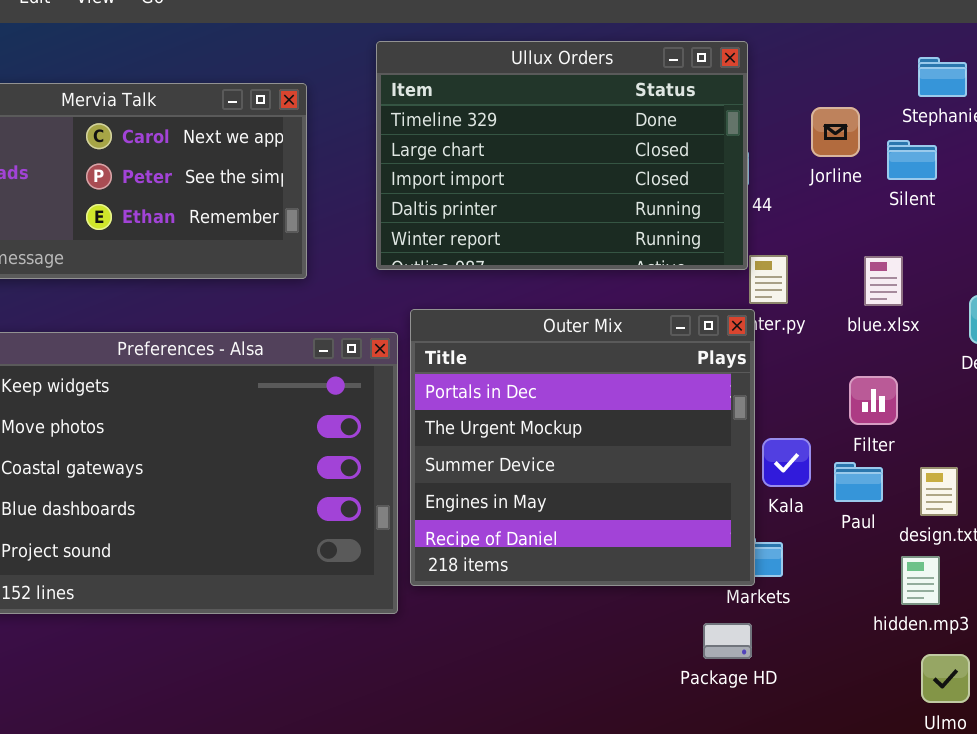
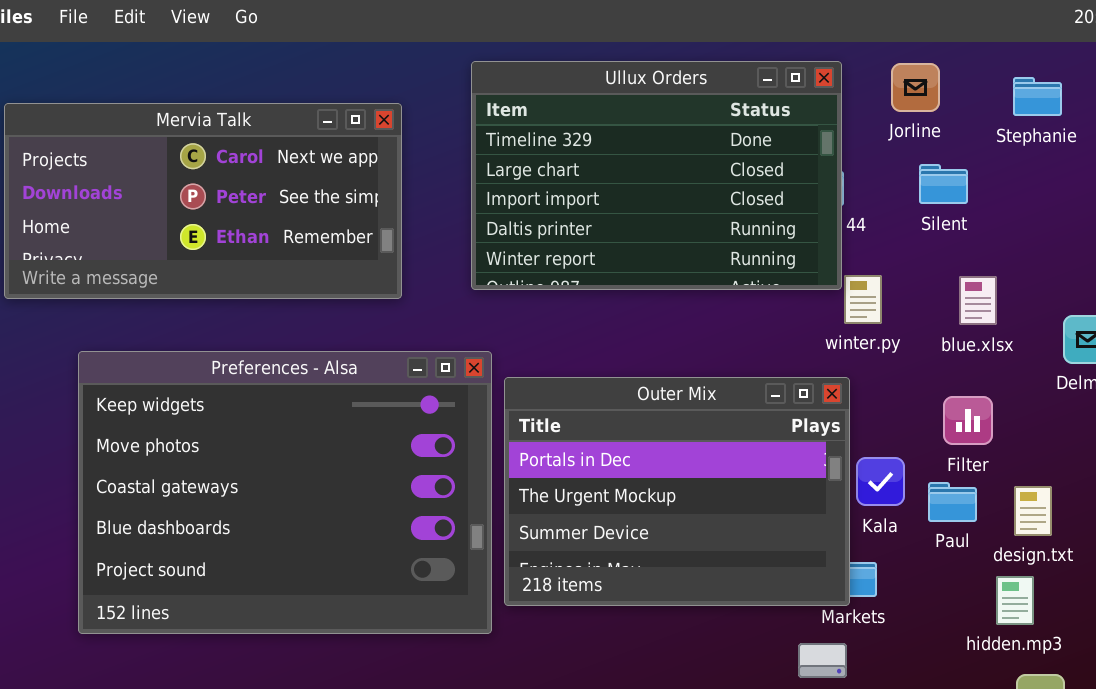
Jorline: [811,107,860,157] -> [891,63,940,112], moved
Silent: [887,140,937,180] -> [919,164,968,204], moved
Outer Mix: [410,309,755,586] -> [504,377,850,606], resized

